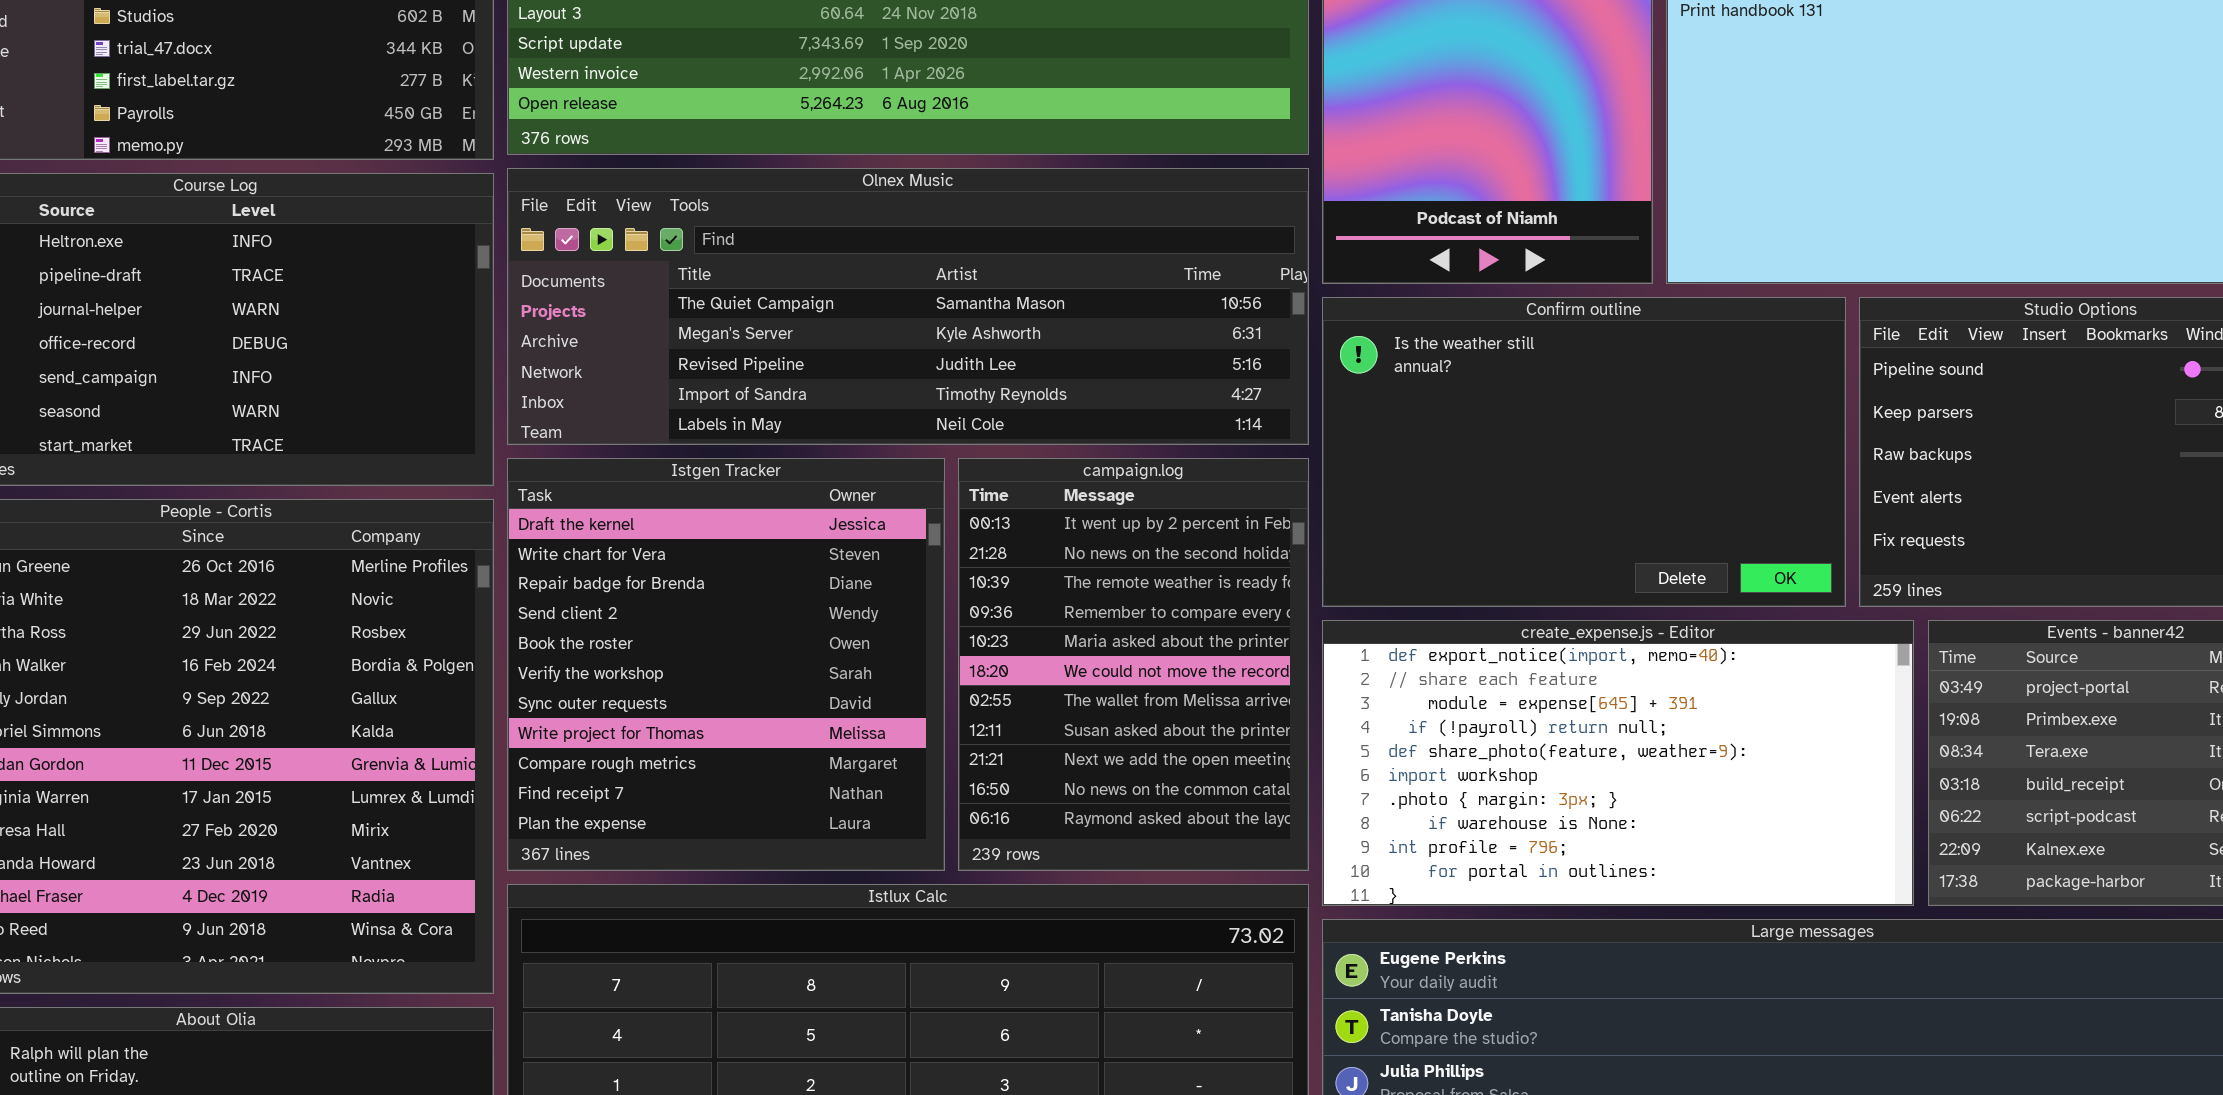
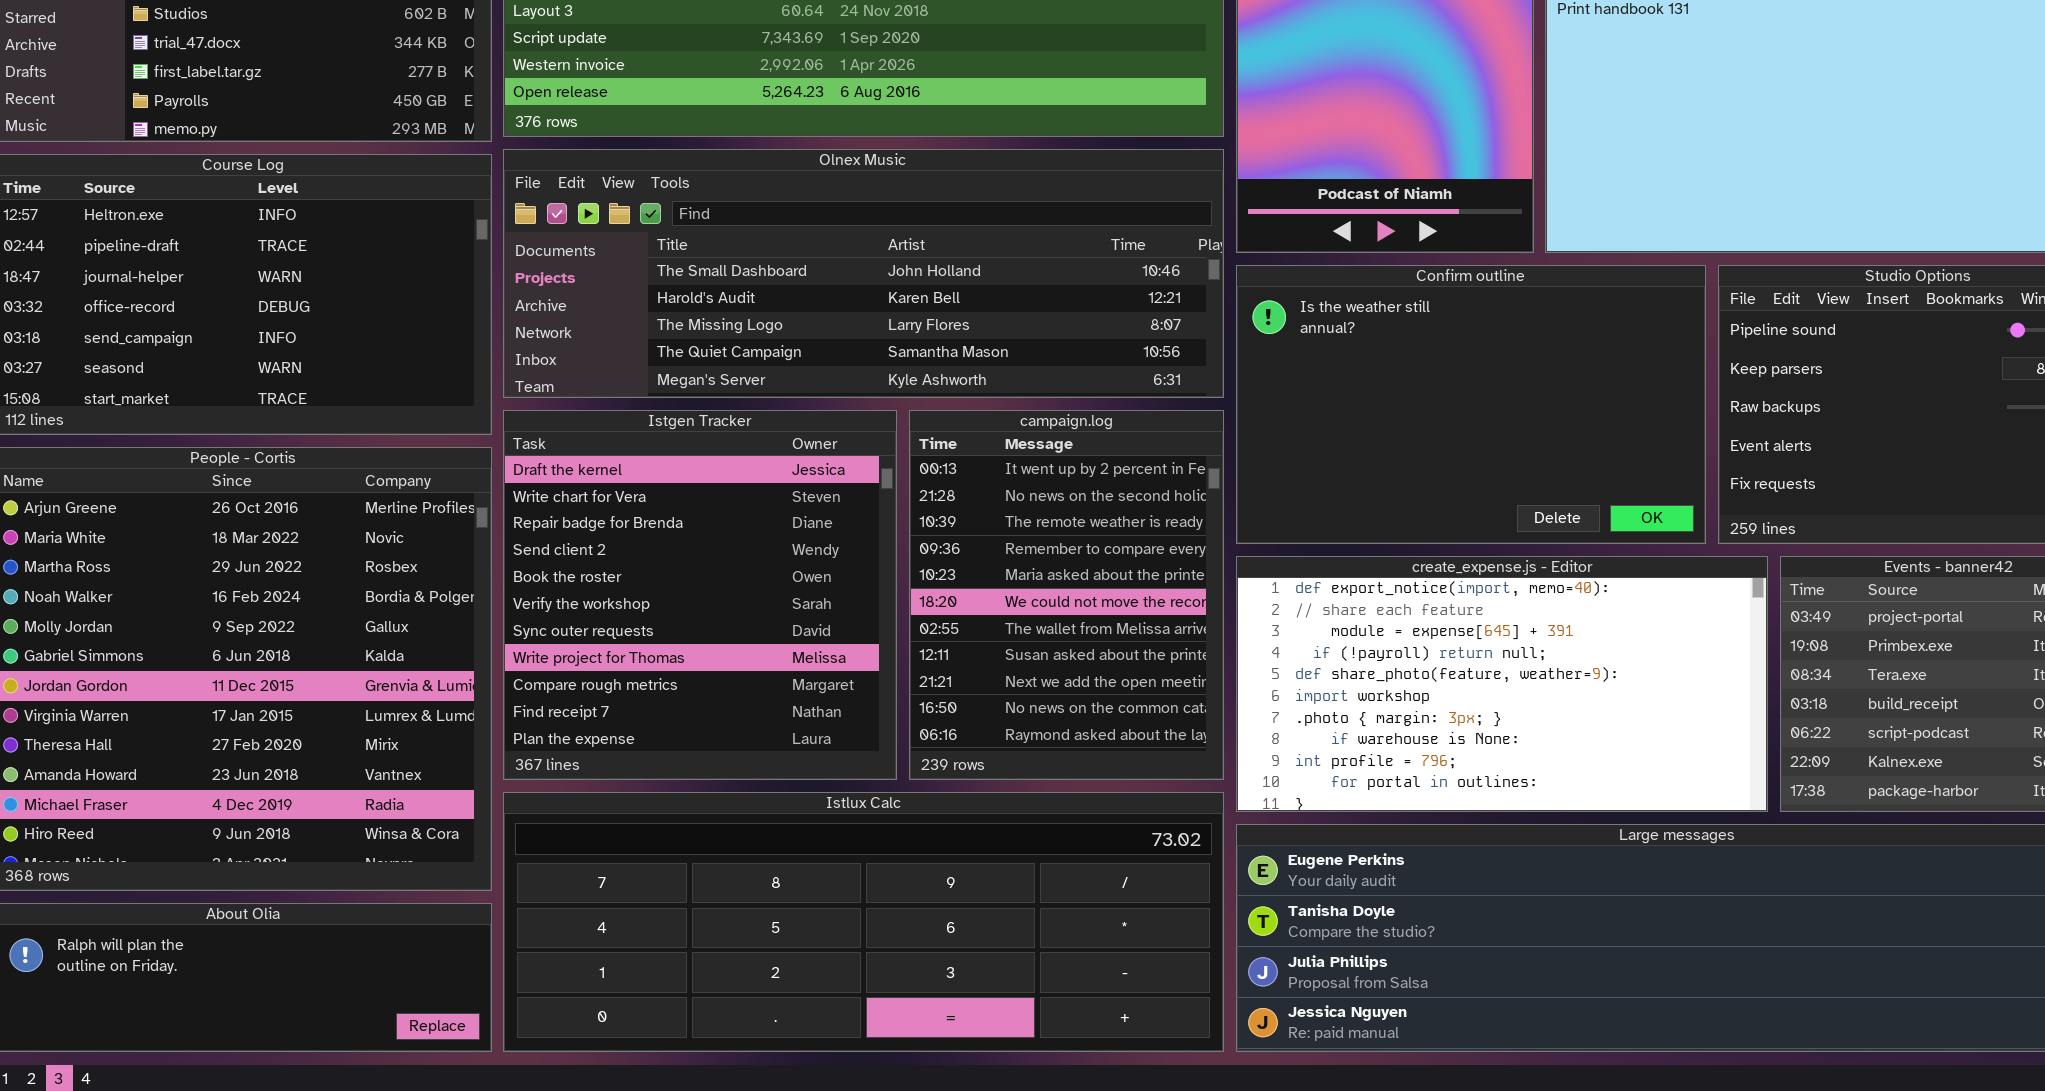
Olnex Music: [507,168,1309,445] -> [503,149,1224,398], scrolled up 3 rows

